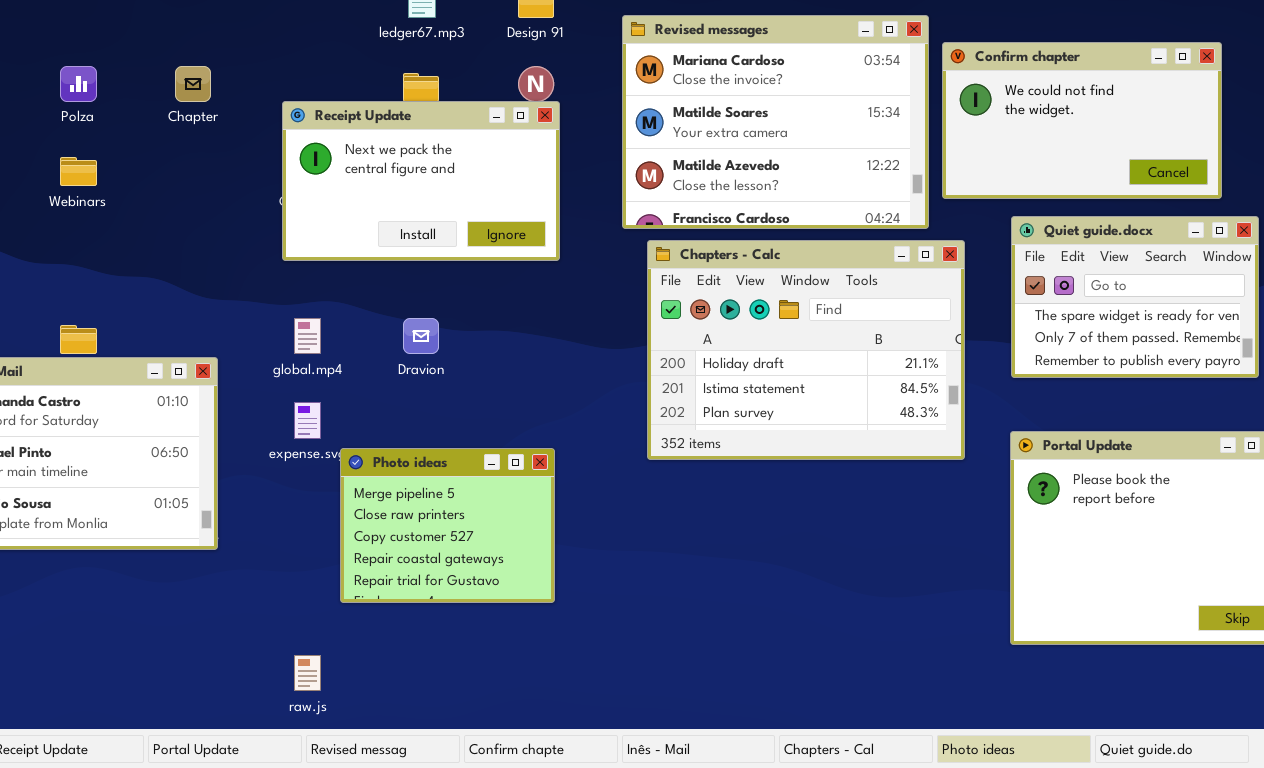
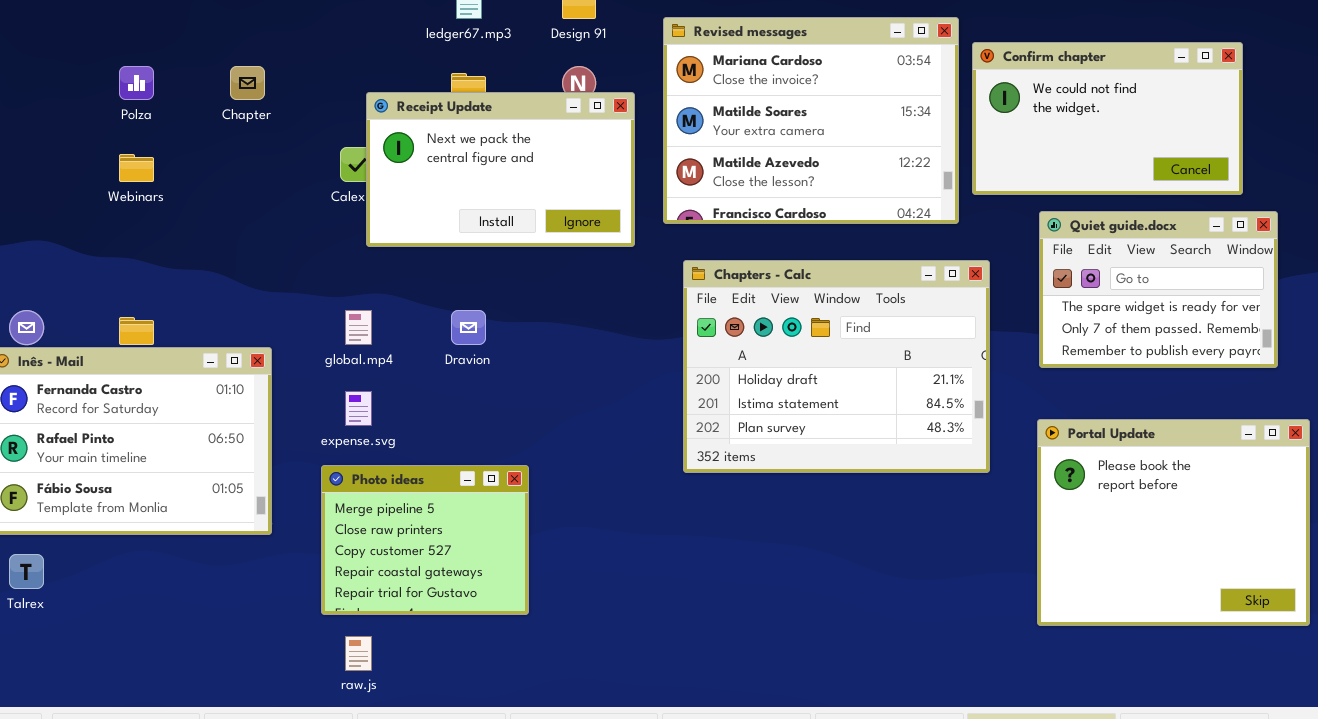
Receipt Update: [282,101,560,261] -> [366,92,635,247], moved
Chapters - Calc: [647,240,965,460] -> [683,260,990,473], moved
Photo ideas: [340,448,555,603] -> [321,465,529,615], moved

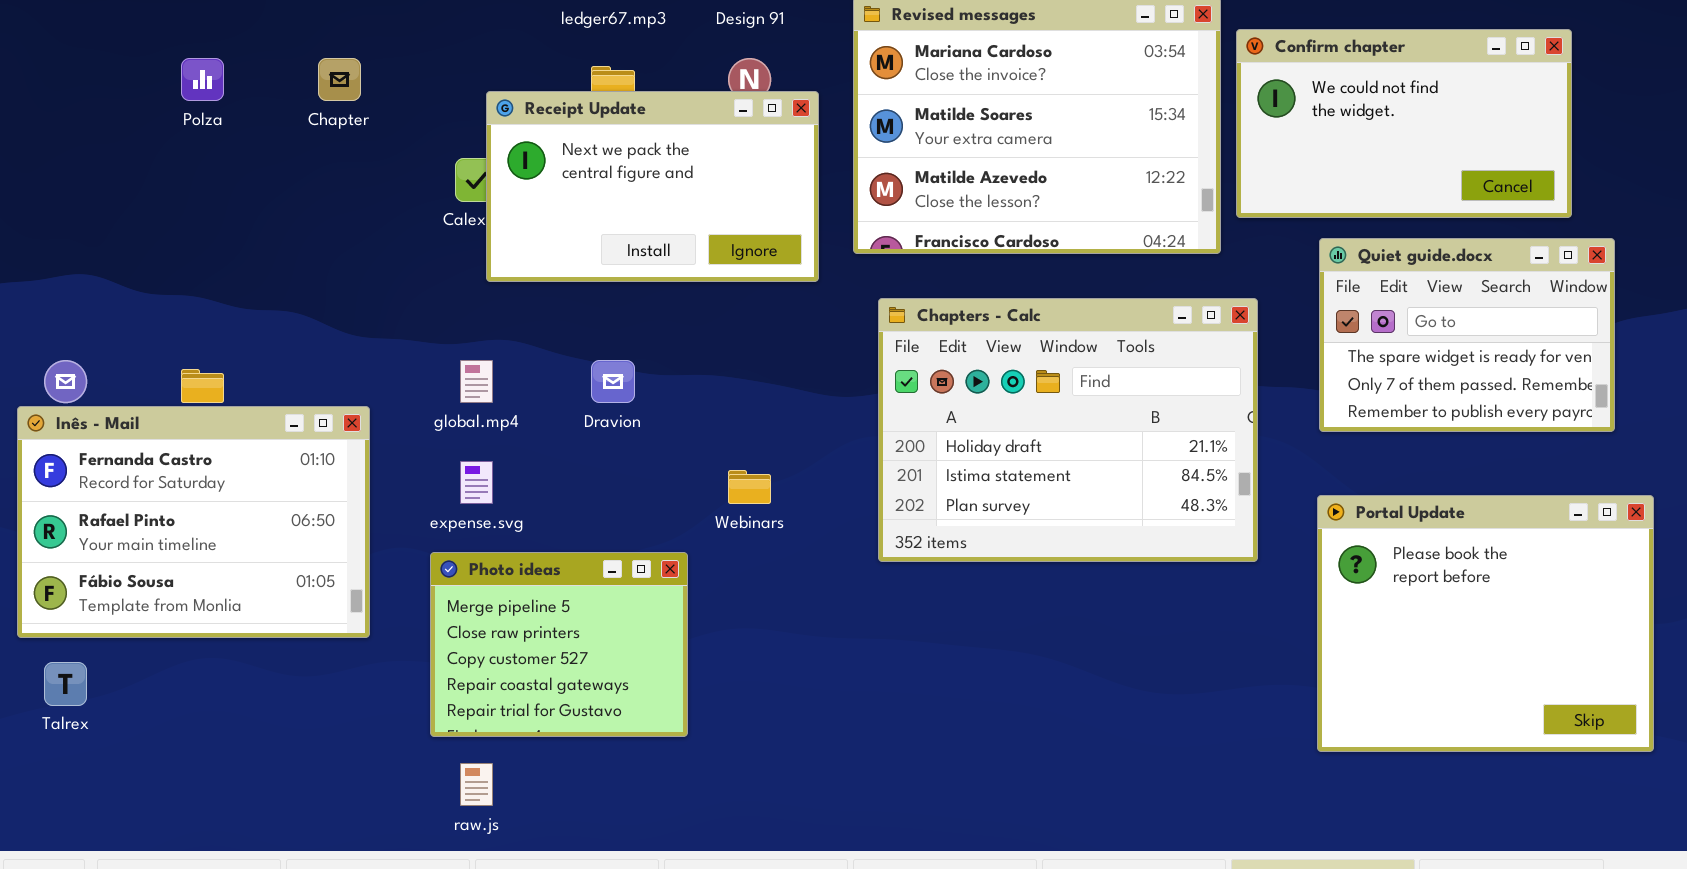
Webinars: [119,154,154,182] -> [728,470,771,504], moved

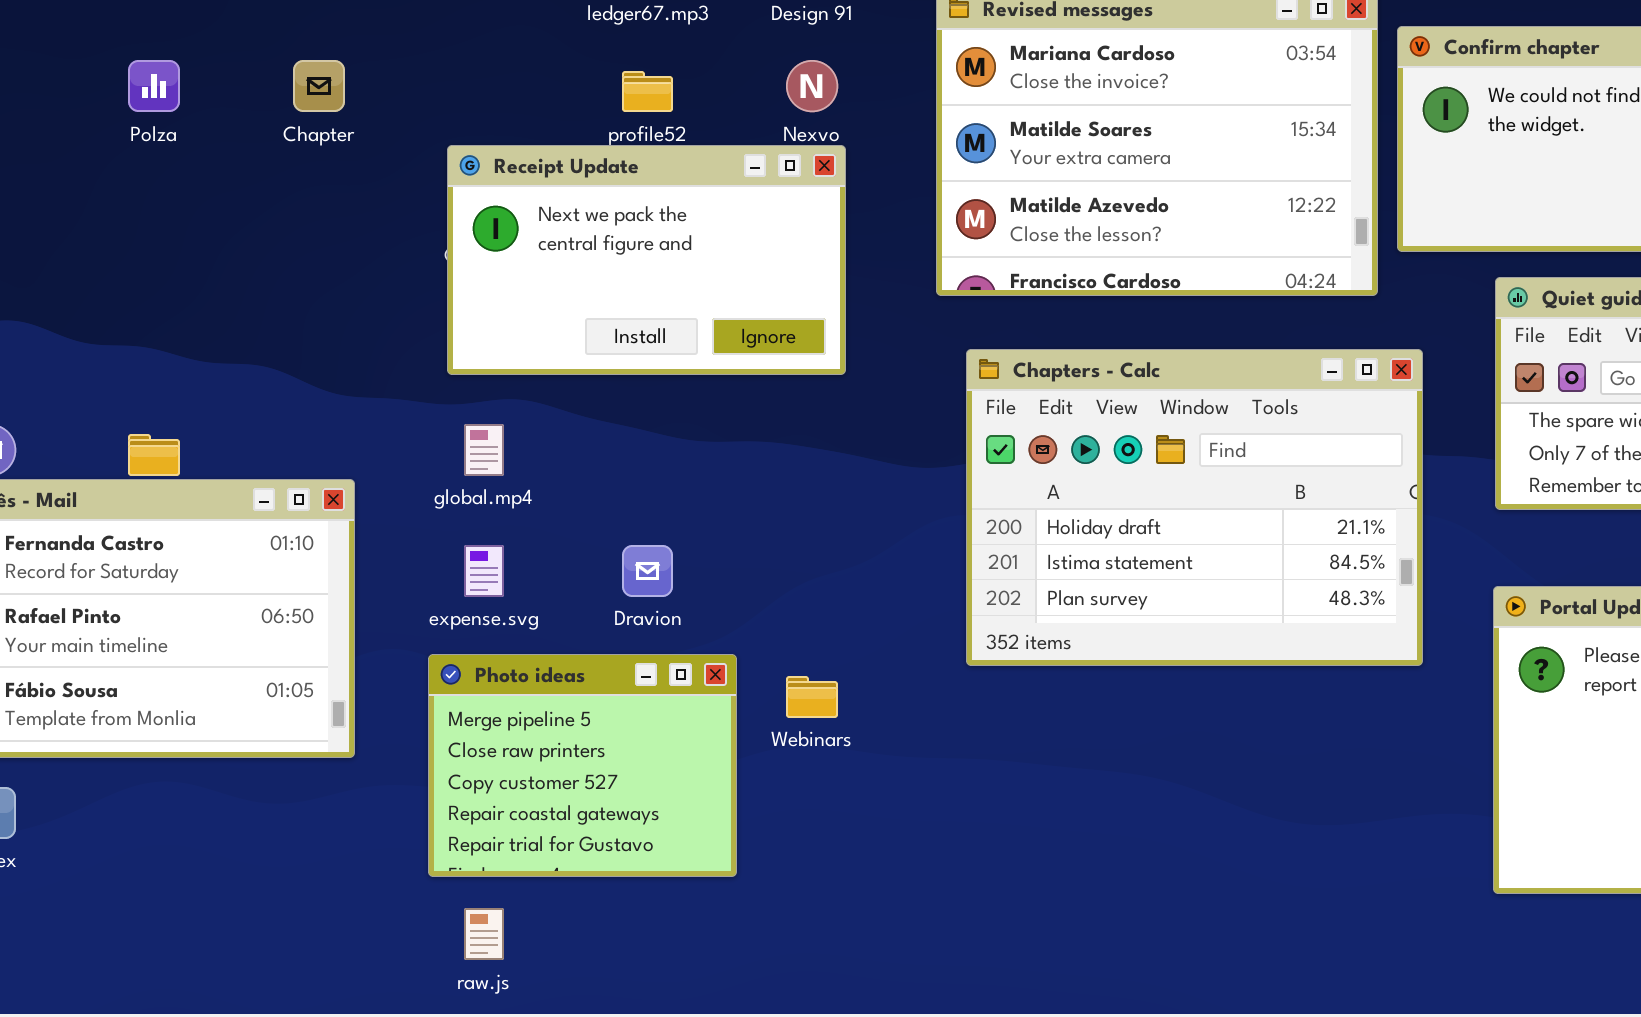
Receipt Update: [486,91,819,282] -> [447,145,846,375], moved
Dravion: [591,360,635,403] -> [622,545,673,597], moved
Webinars: [728,470,771,504] -> [786,676,838,718], moved

